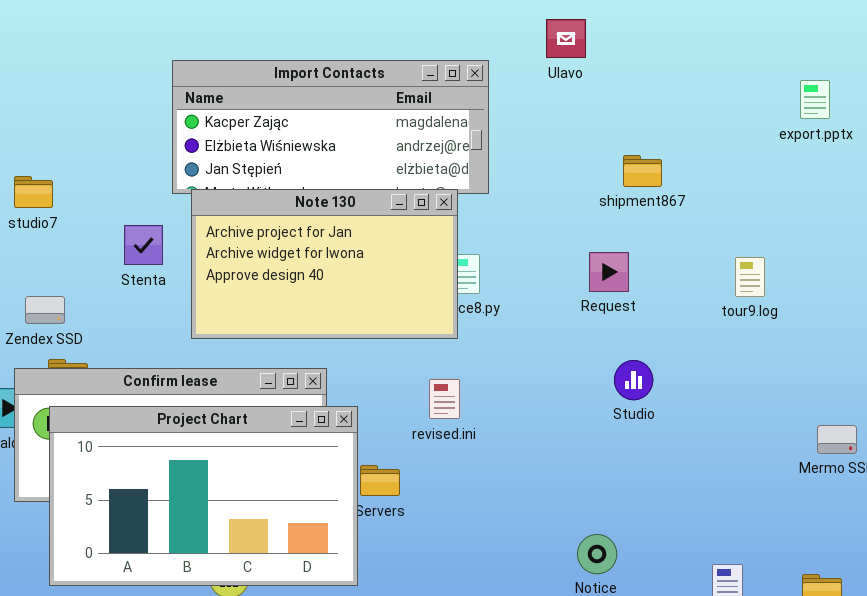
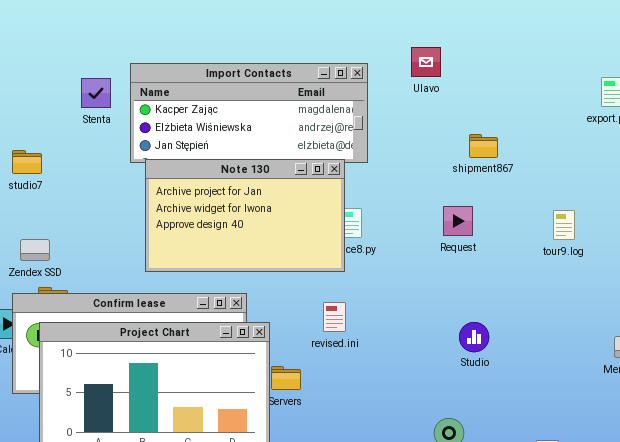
Ulavo: [546,19,586,58] -> [411,47,441,77], moved
Stenta: [124,225,163,265] -> [81,78,111,108], moved
Studio: [614,360,653,400] -> [459,322,489,352], moved

